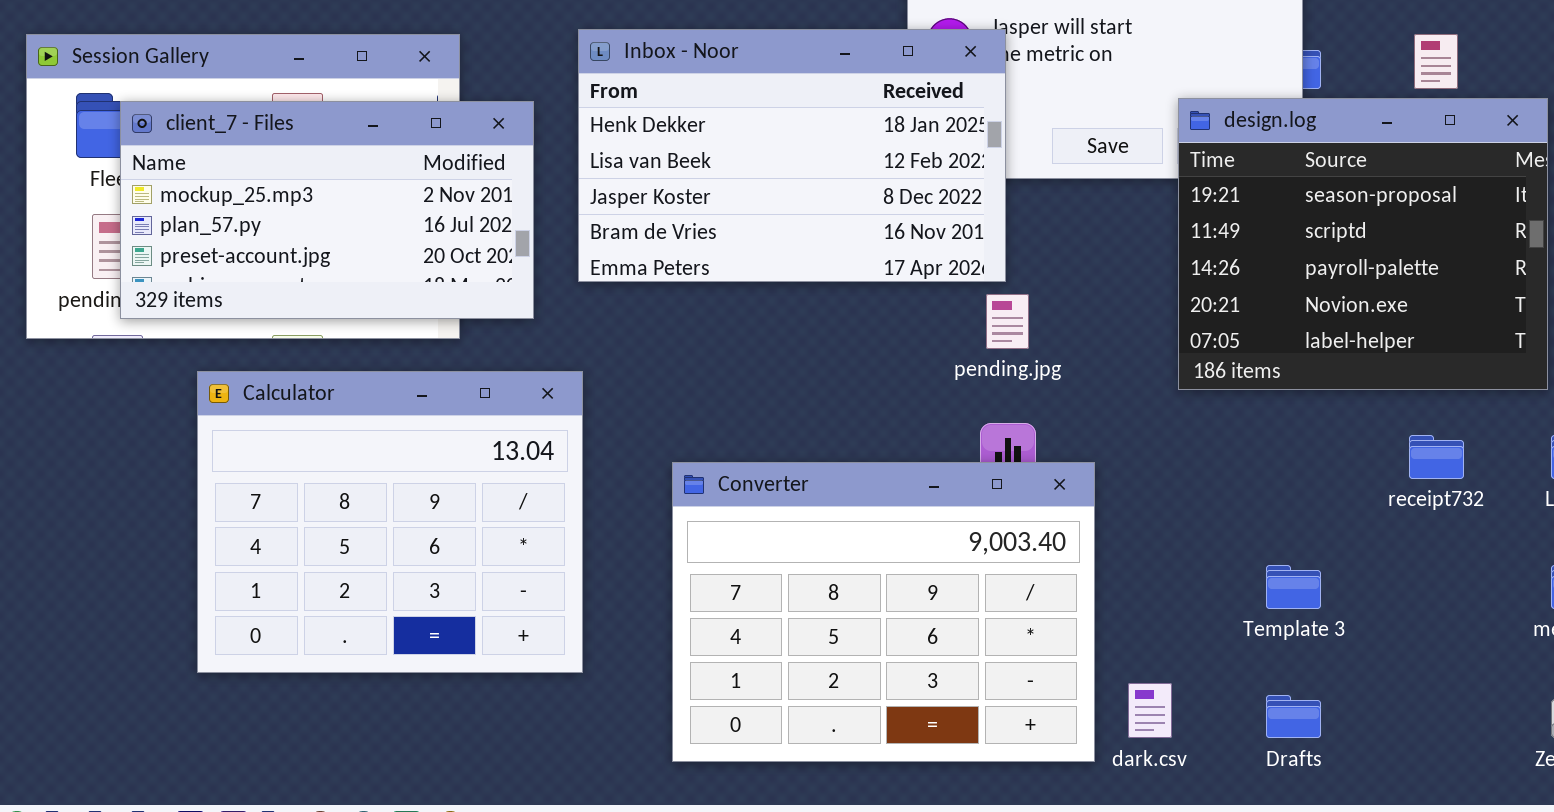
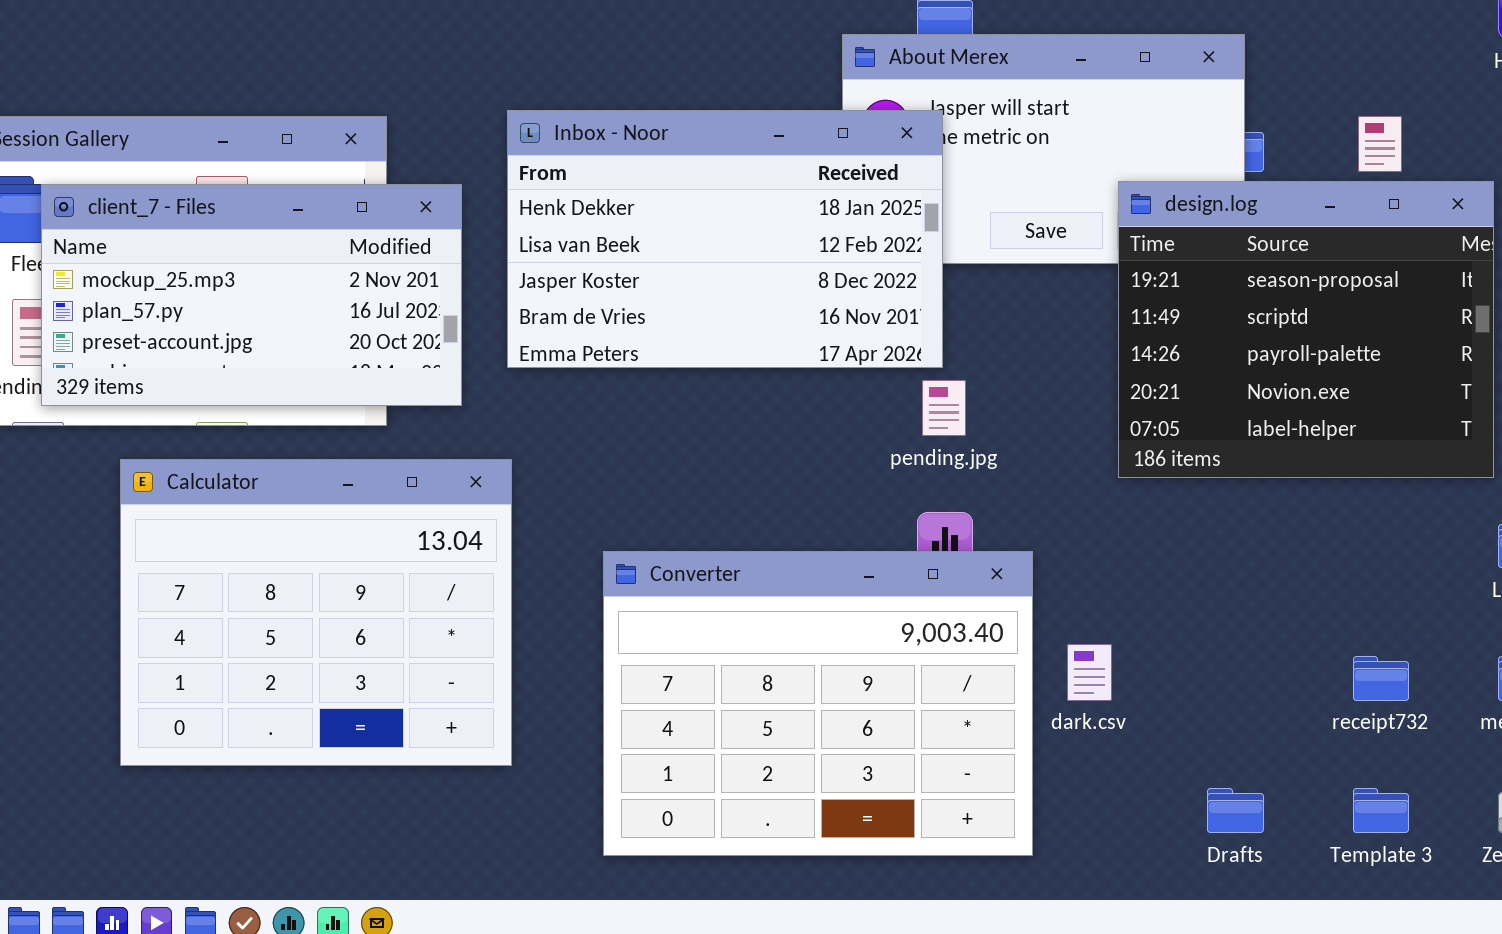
receipt732: [1409,435,1464,479] -> [1353,656,1409,701], moved
Template 3: [1266,565,1321,609] -> [1353,788,1409,833], moved
dark.csv: [1128,683,1172,738] -> [1067,644,1112,701], moved

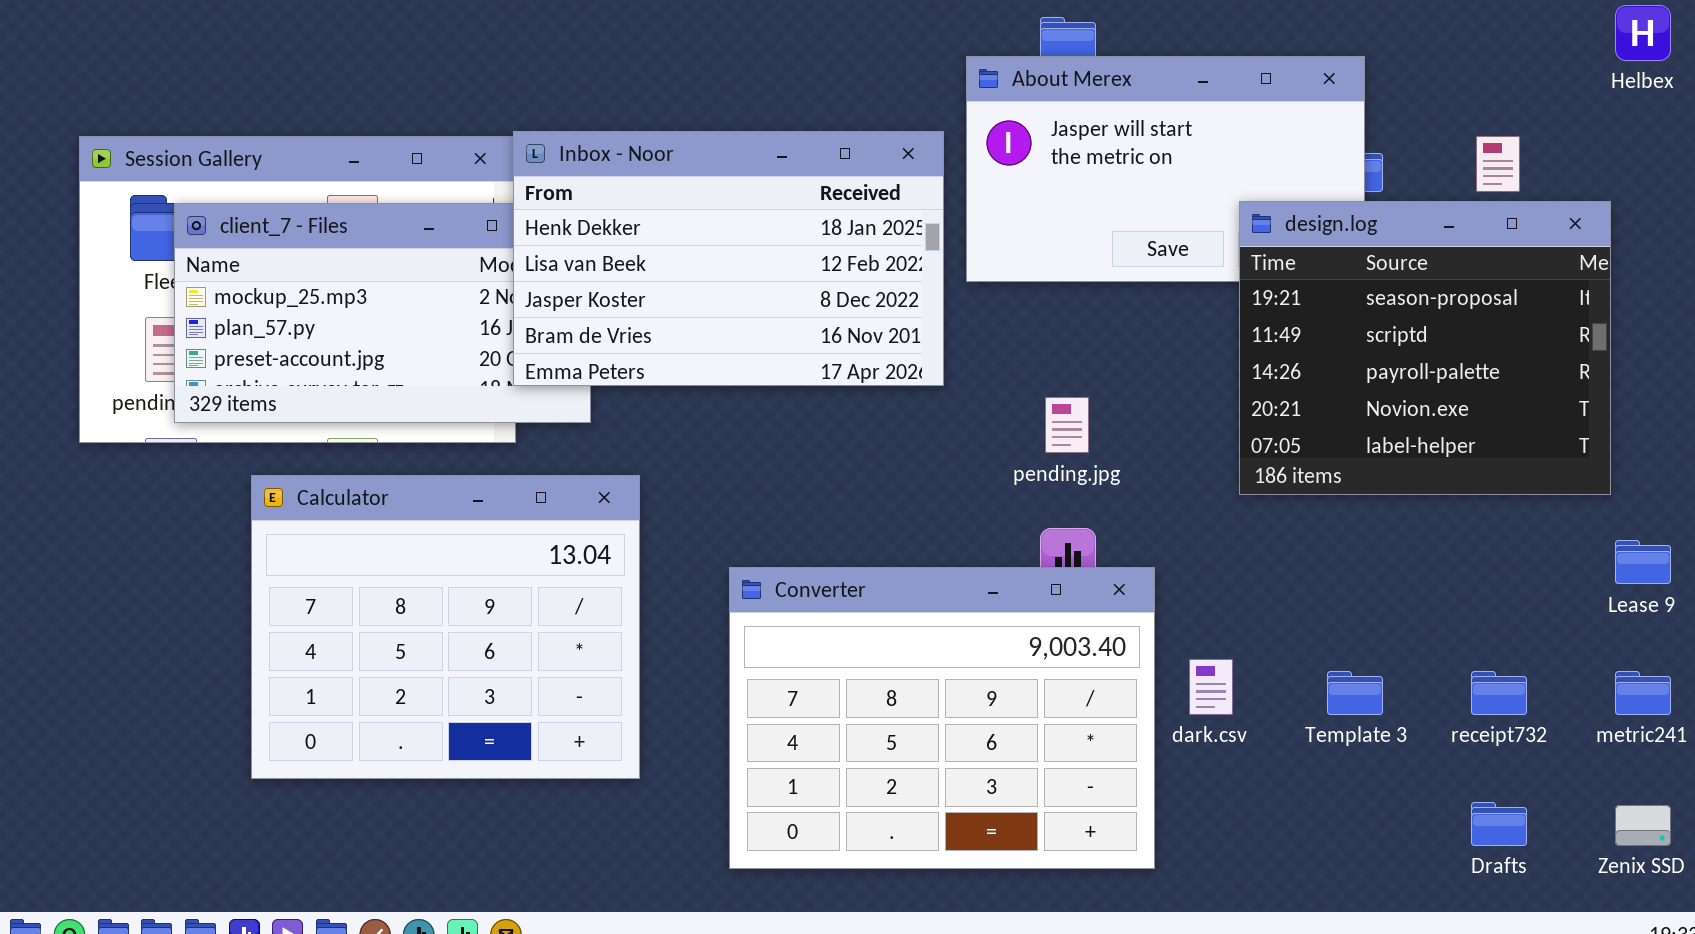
Inbox - Noor: [507,110,943,368] -> [513,131,944,386], moved
Drafts: [1207,788,1264,833] -> [1471,802,1527,846], moved
Template 3: [1353,788,1409,833] -> [1327,671,1383,715], moved

